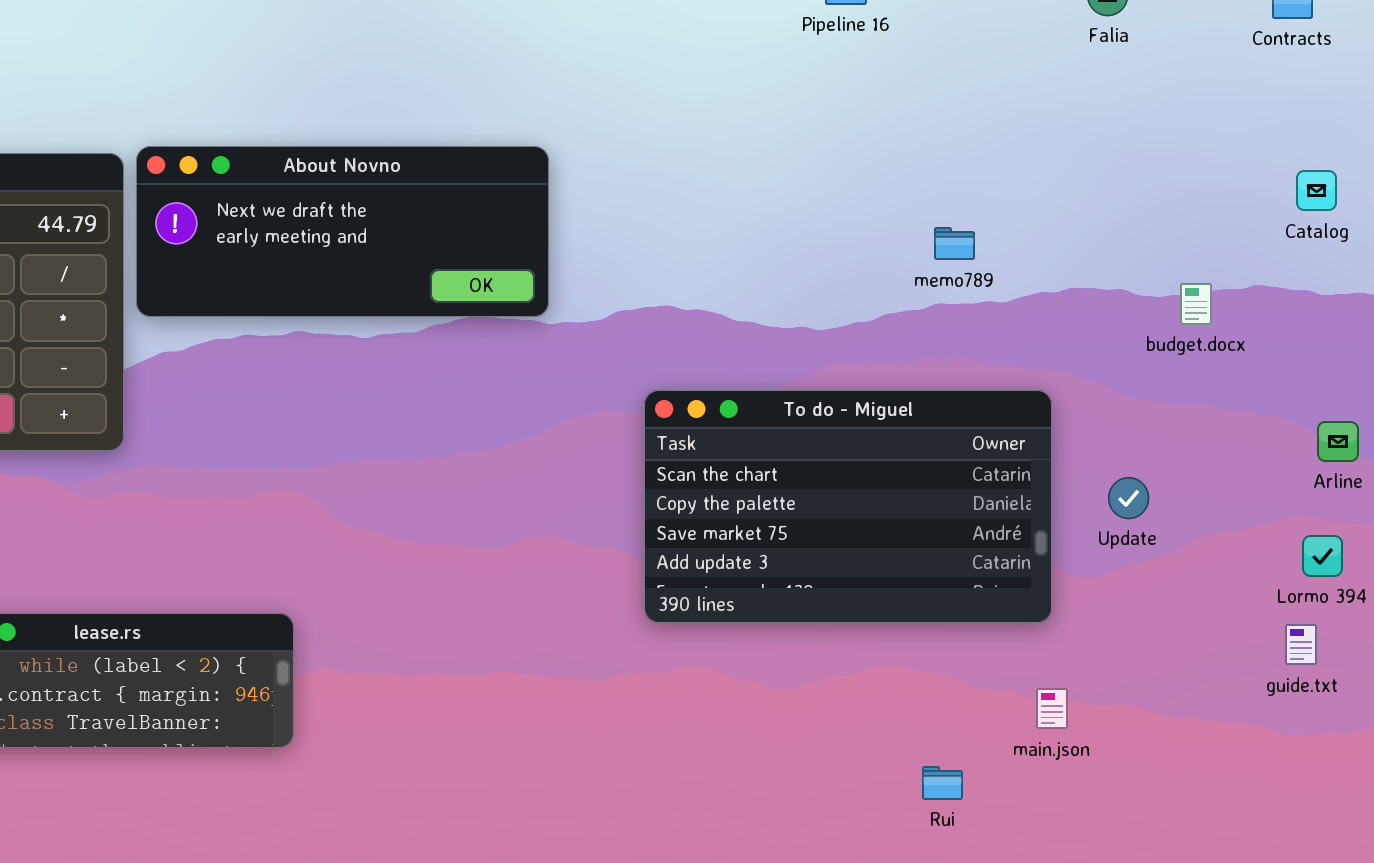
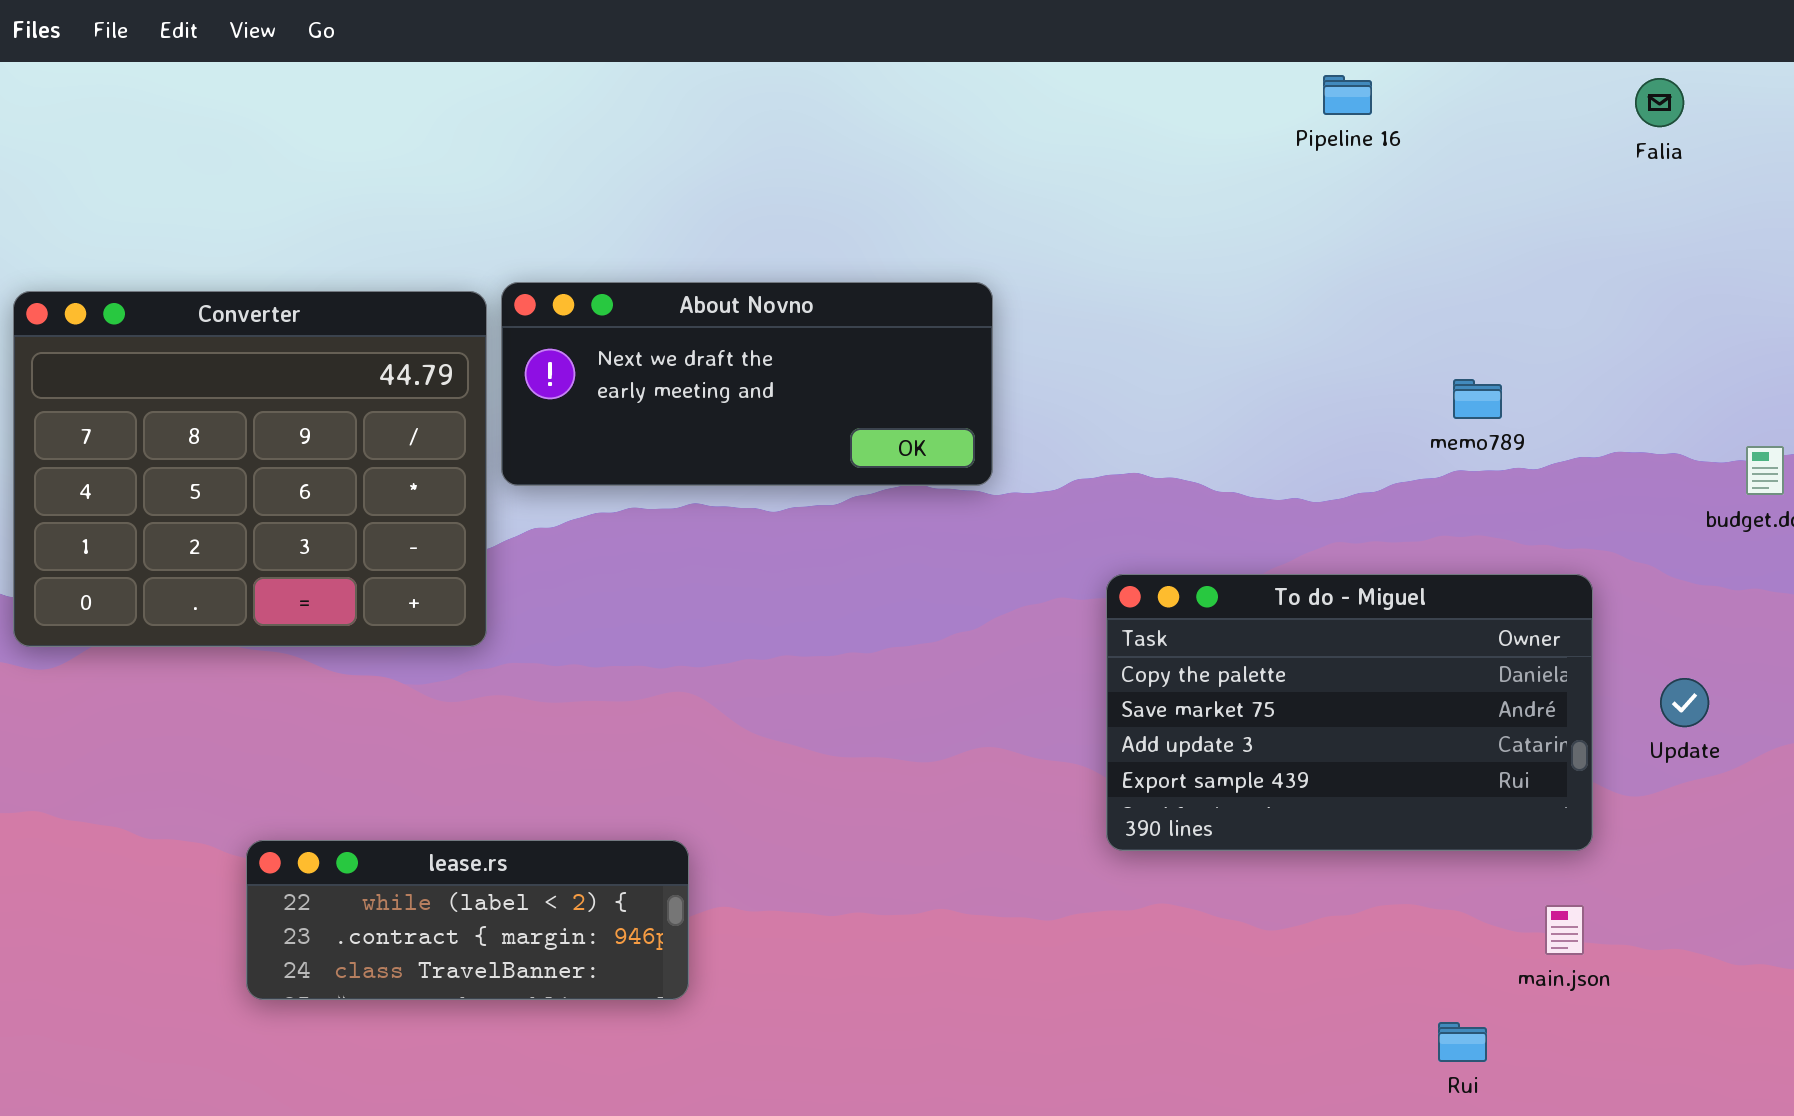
To do - Miguel: [644,390,1052,623] -> [1106,574,1593,851], scrolled down 1 row
main.json: [1036,688,1068,729] -> [1545,905,1584,955], moved

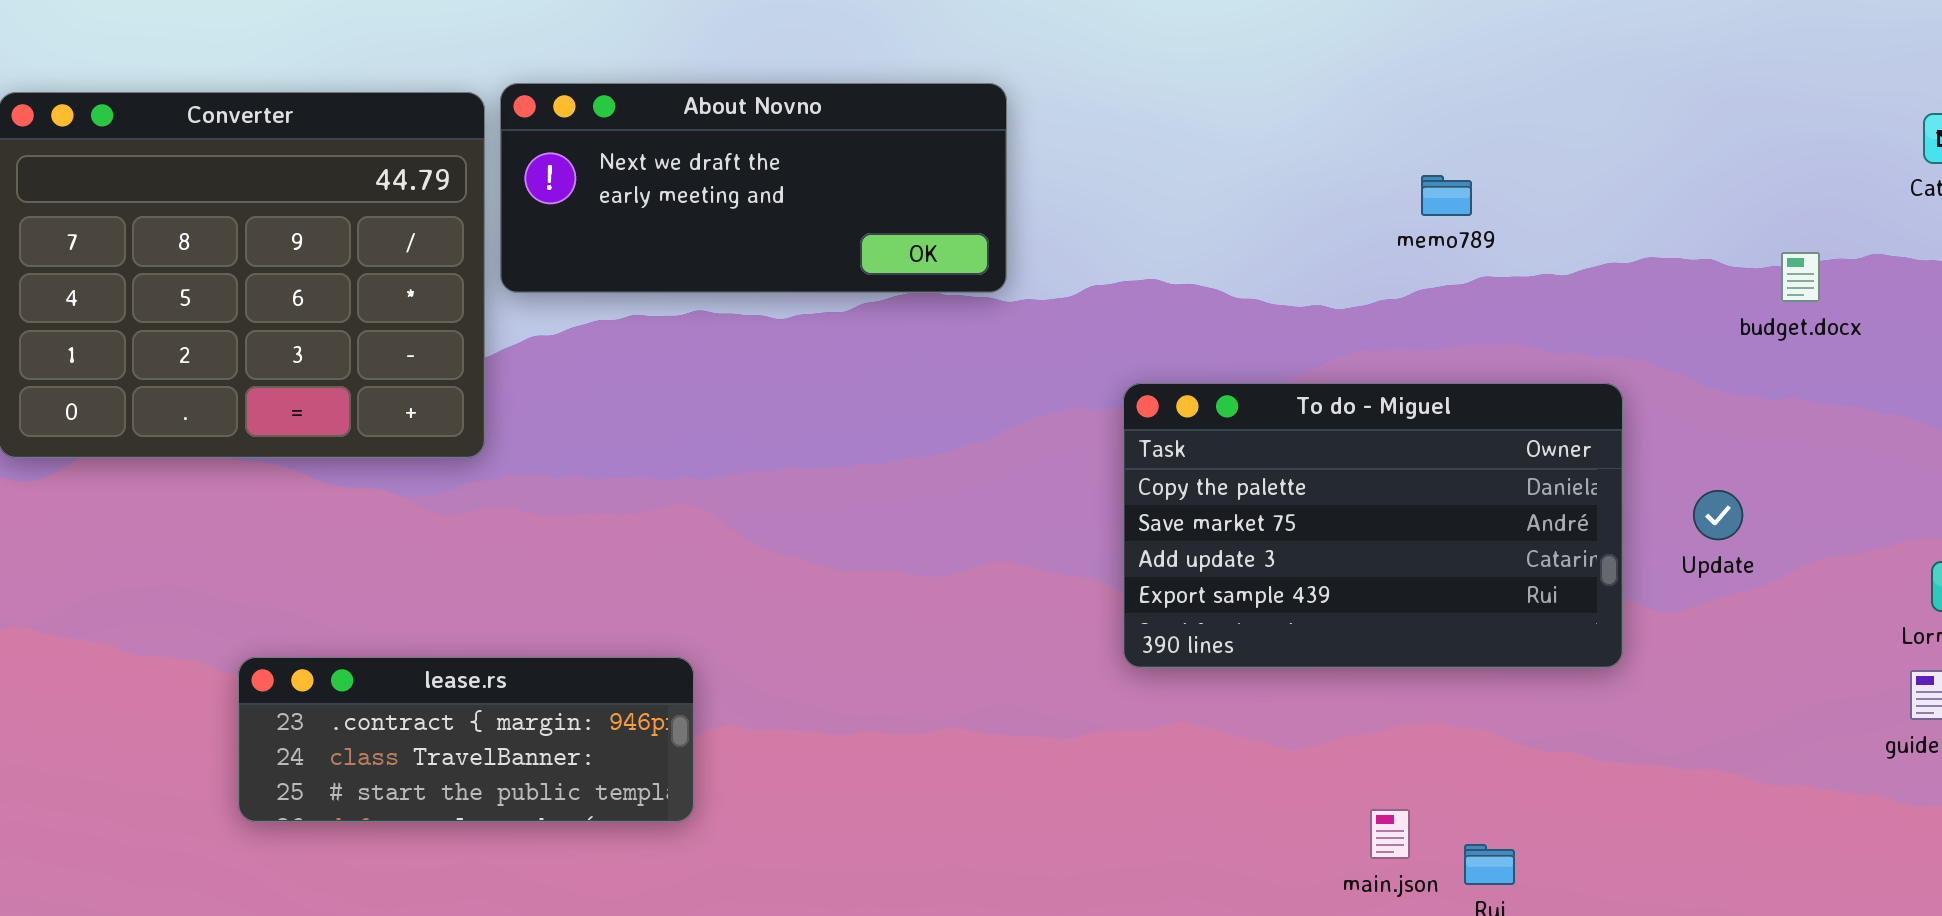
memo789: [1453,379,1502,419] -> [1421,175,1472,216], moved
lease.rs: [246,840,689,1000] -> [238,657,694,822], scrolled down 1 row
main.json: [1545,905,1584,955] -> [1370,809,1410,859], moved

